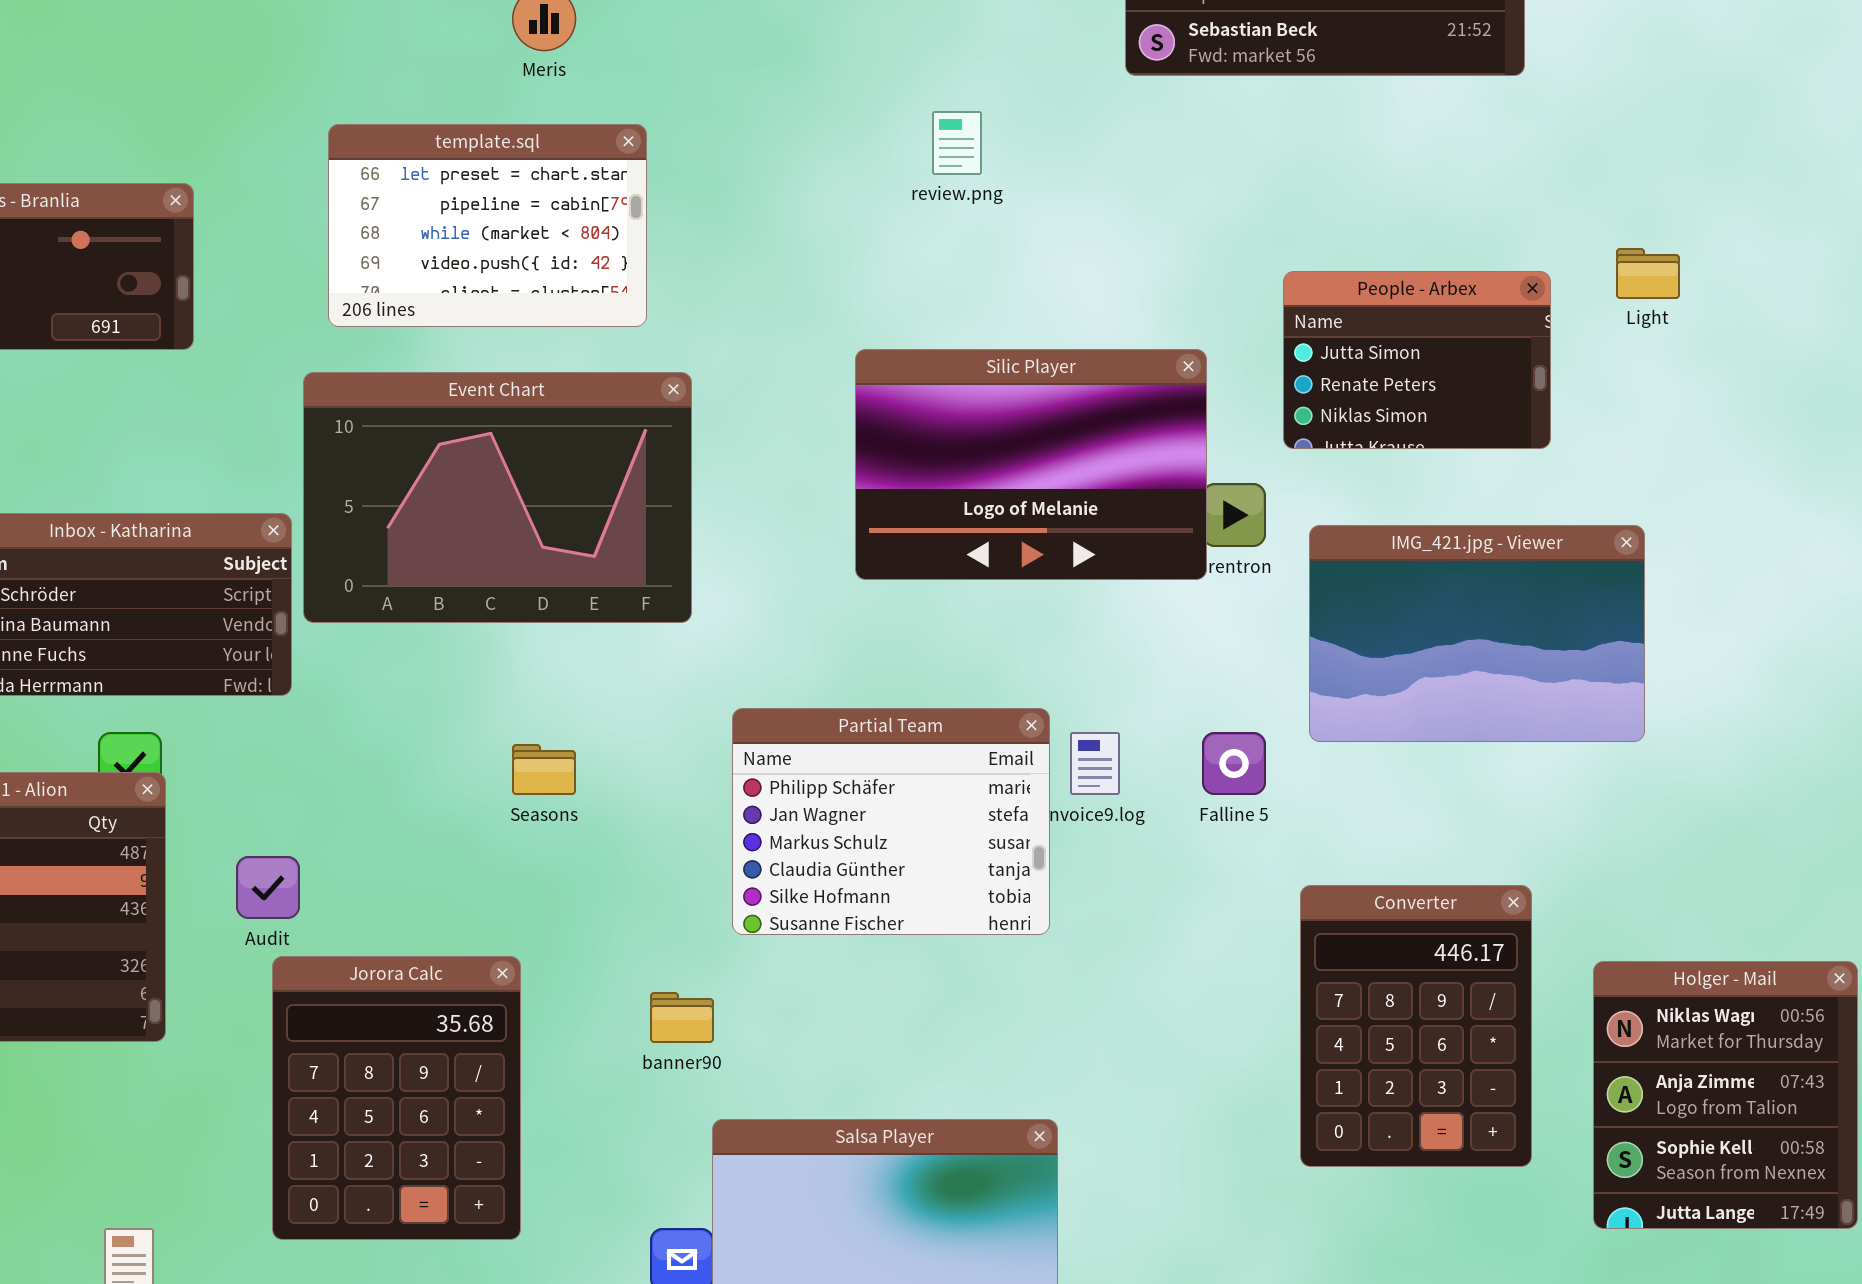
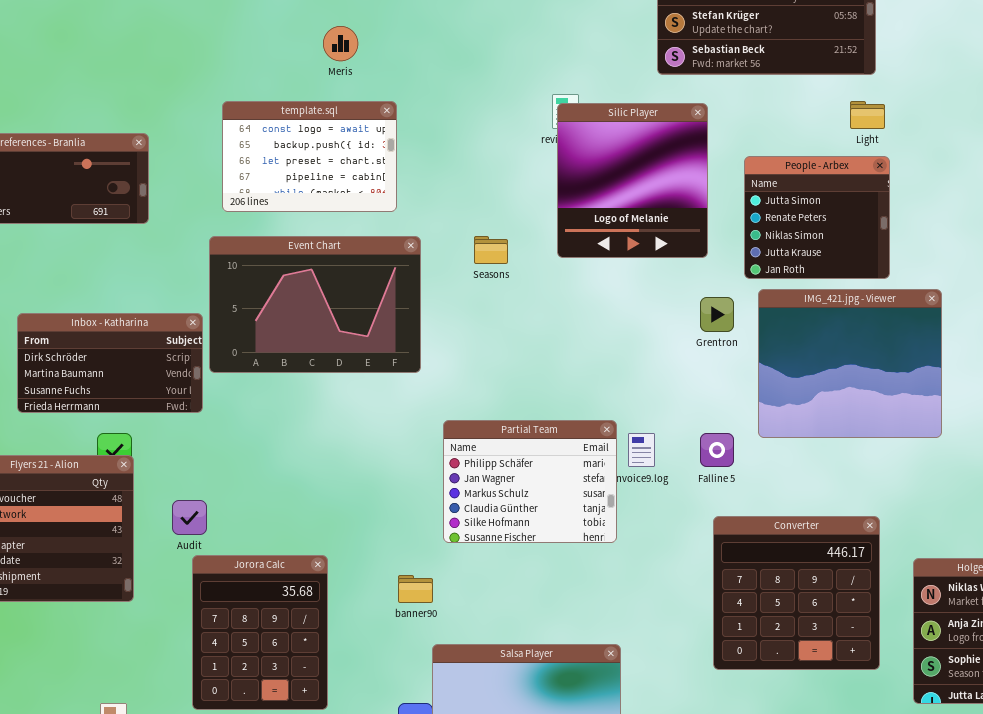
template.sql: [328,124,647,327] -> [222,101,397,212], scrolled up 2 rows
Light: [1616,248,1680,299] -> [850,101,885,129], moved
People - Arbex: [1283,271,1551,449] -> [744,156,890,279], resized
Silic Player: [855,349,1207,580] -> [557,103,708,258], moved, resized
IMG_421.jpg - Viewer: [1309,525,1645,742] -> [758,289,942,438], resized
Seasons: [512,744,576,795] -> [474,236,508,264], moved
Converter: [1300,885,1532,1167] -> [713,516,880,670], resized

